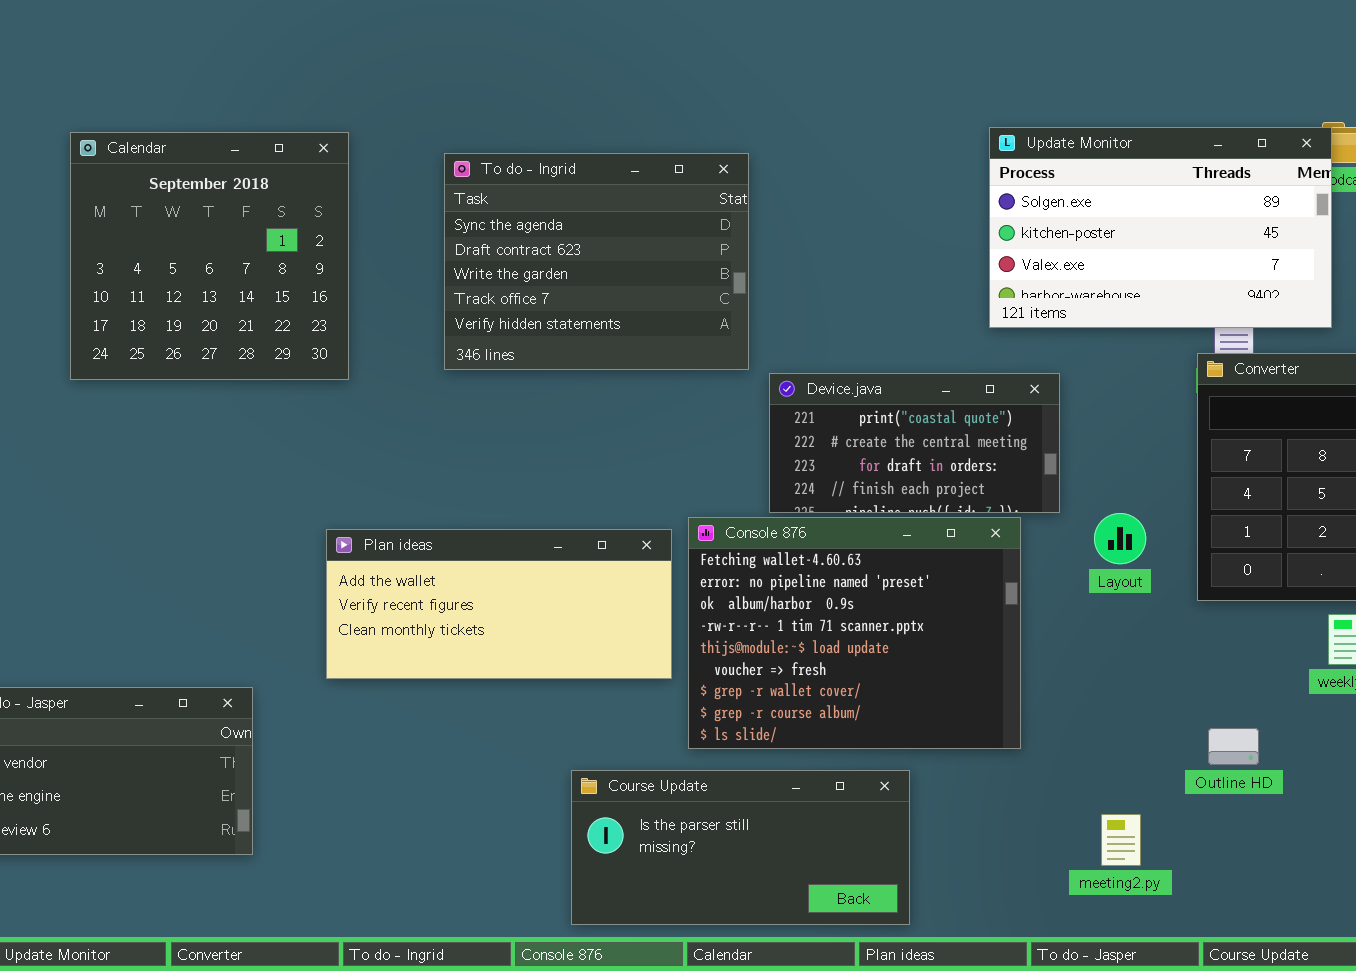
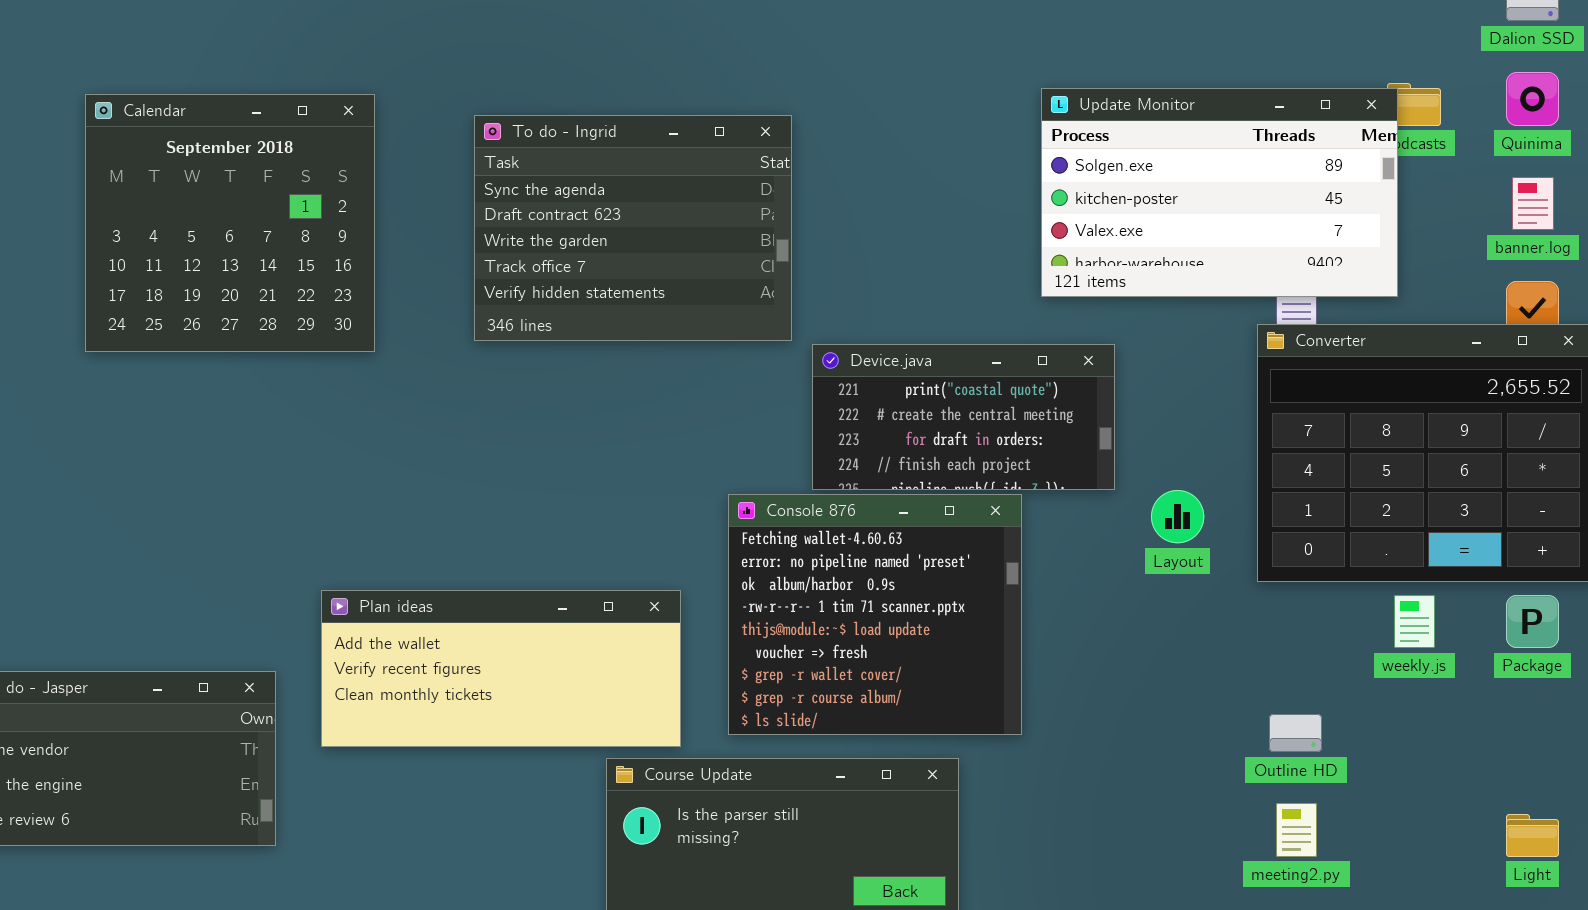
Console 876: [688,517,1021,749] -> [728,494,1022,735], resized
Plan ideas: [326,529,672,679] -> [321,590,681,747], moved
meeting2.py: [1101,814,1141,866] -> [1276,803,1317,857], moved

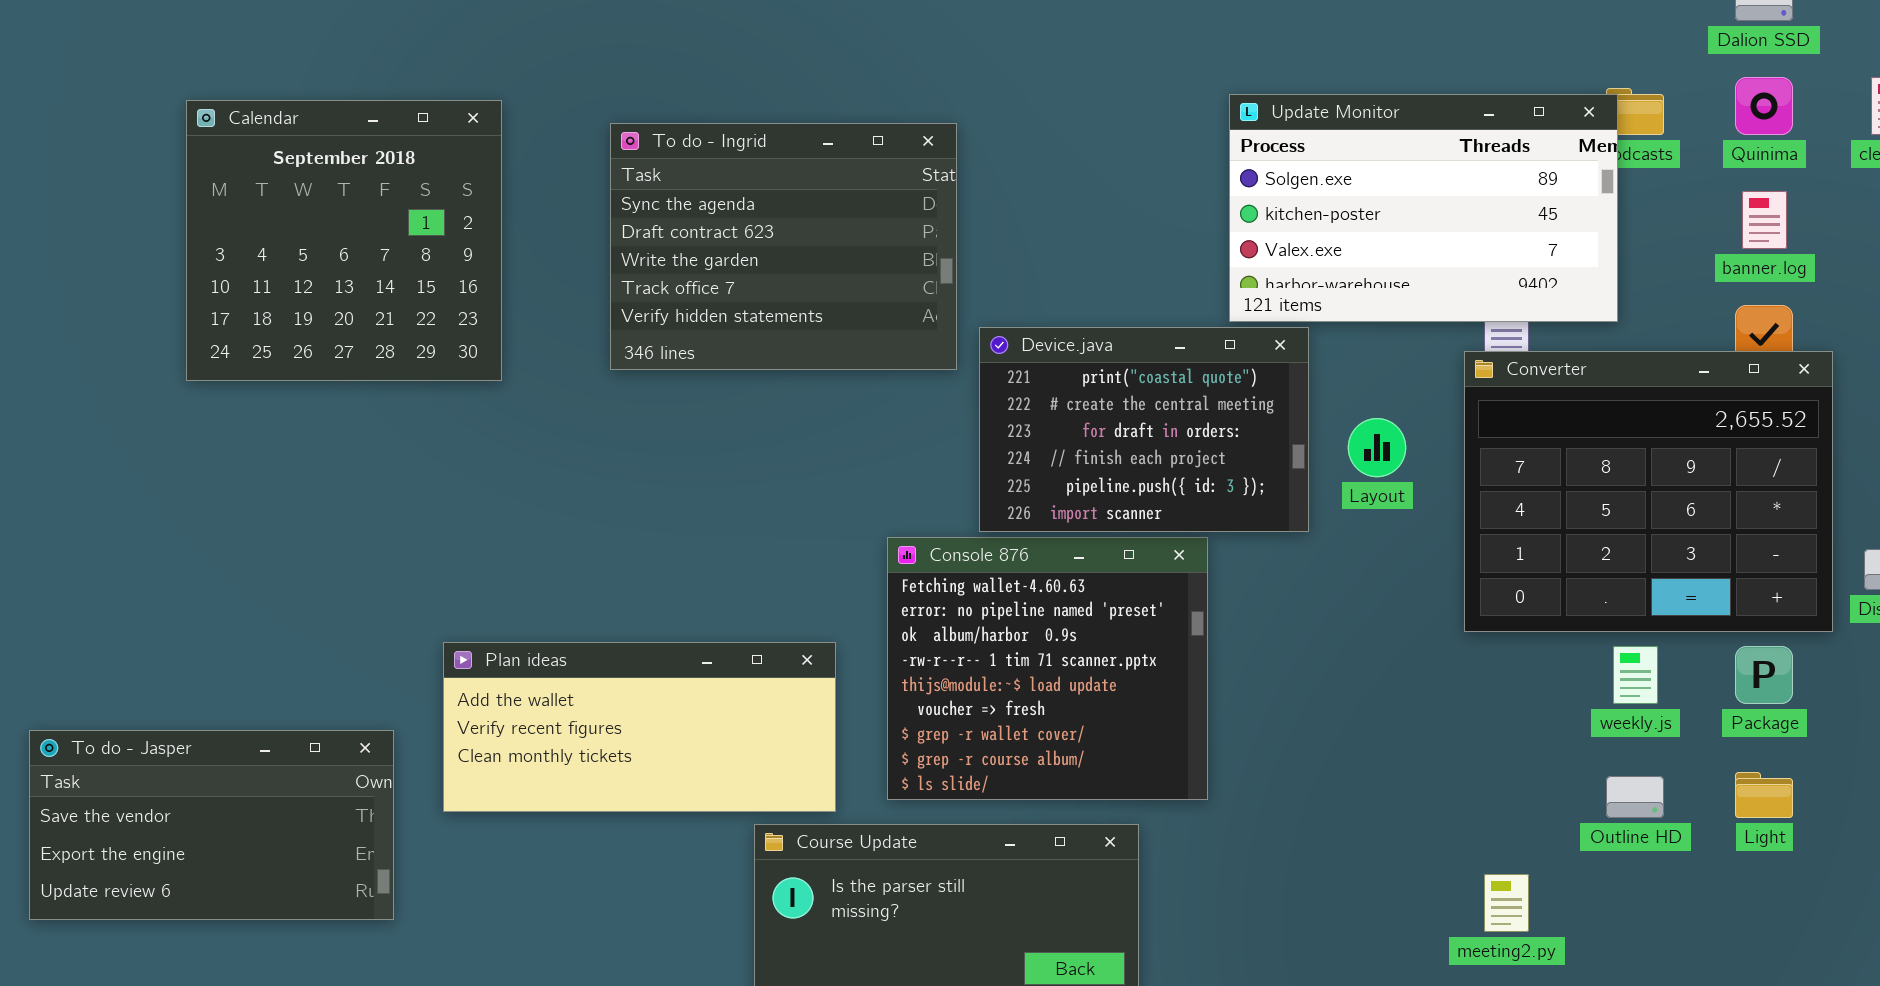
Device.java: [812,344,1115,490] -> [979,327,1309,532], resized
Layout: [1151,490,1204,543] -> [1348,418,1406,477], moved
Outline HD: [1269,714,1322,752] -> [1606,776,1664,818], moved
Light: [1506,814,1559,857] -> [1735,772,1793,818], moved

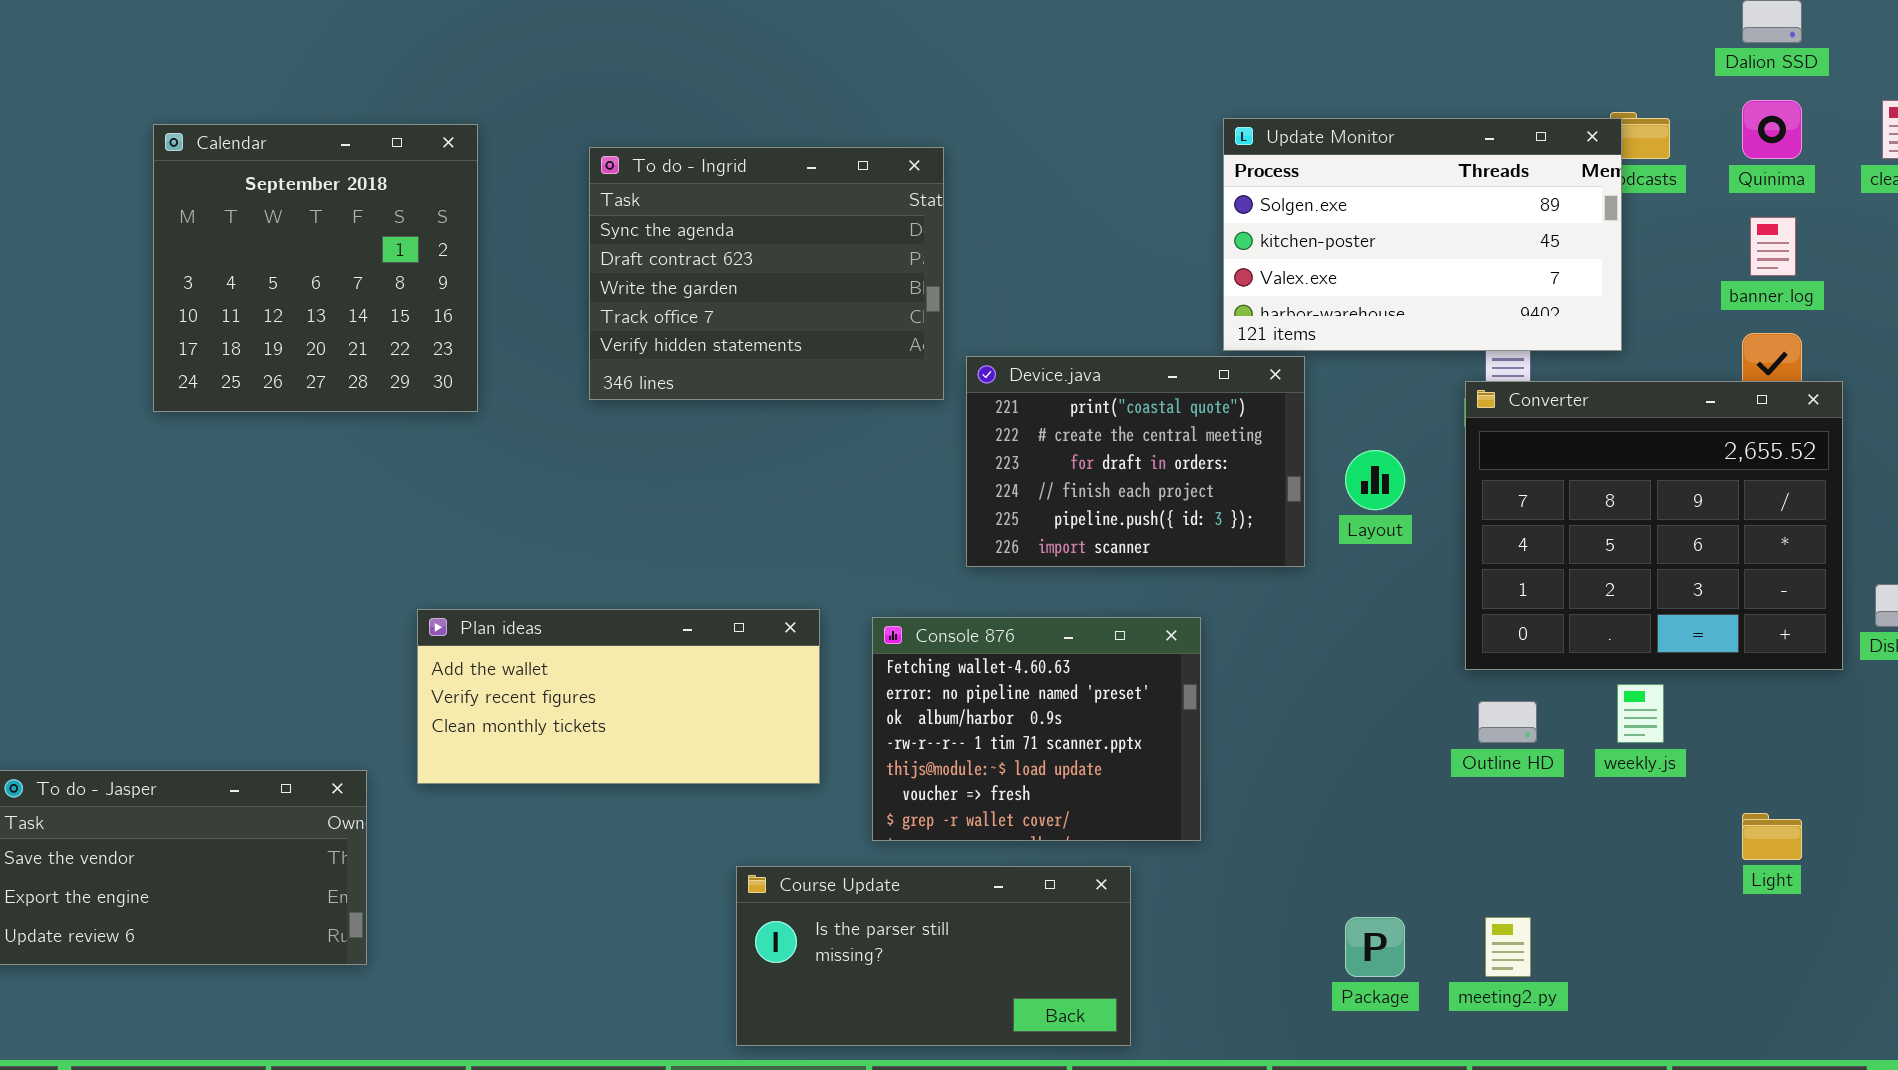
Console 876: [887,537,1208,800] -> [872,617,1201,841], resized
Plan ideas: [443,642,836,812] -> [417,609,820,784], moved
Package: [1735,646,1793,704] -> [1345,917,1405,977], moved
Outline HD: [1606,776,1664,818] -> [1478,701,1537,743], moved

